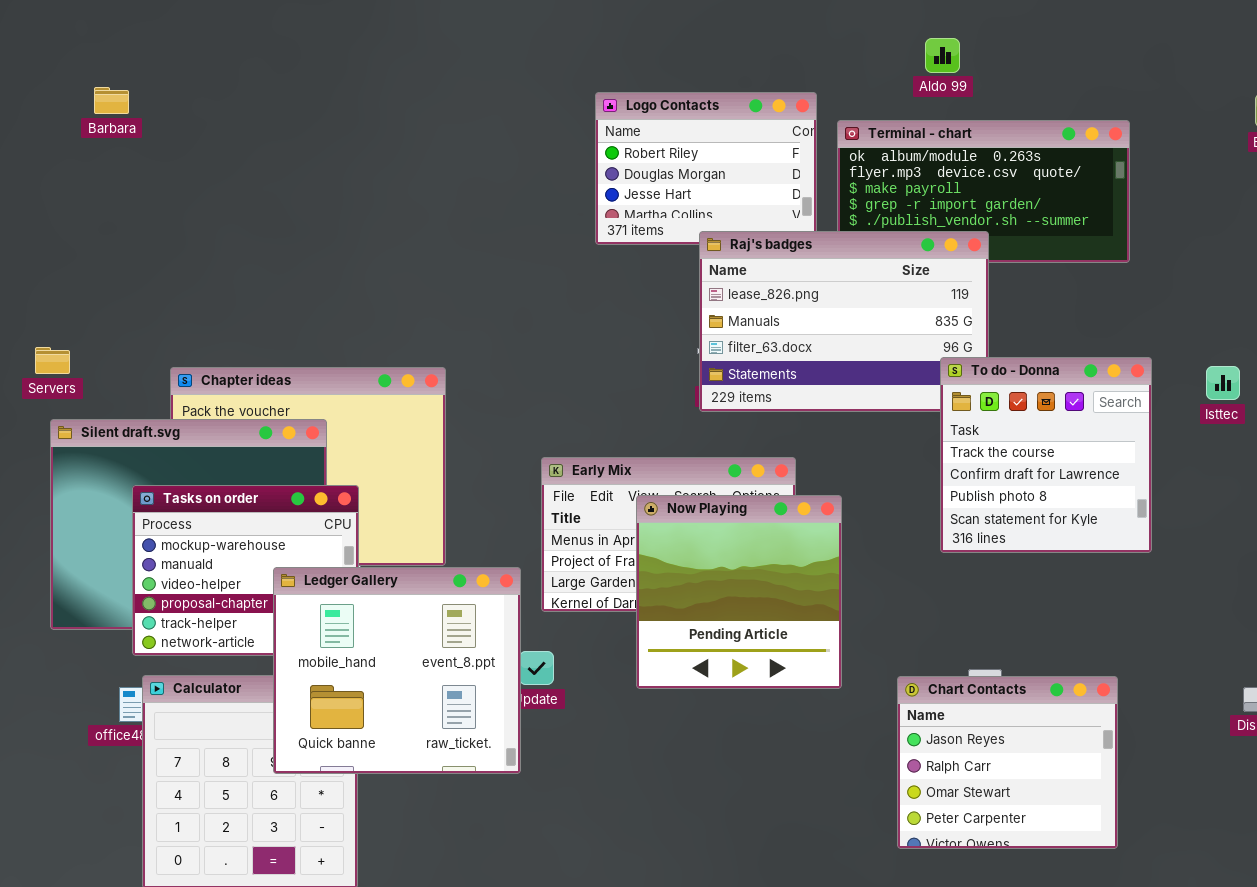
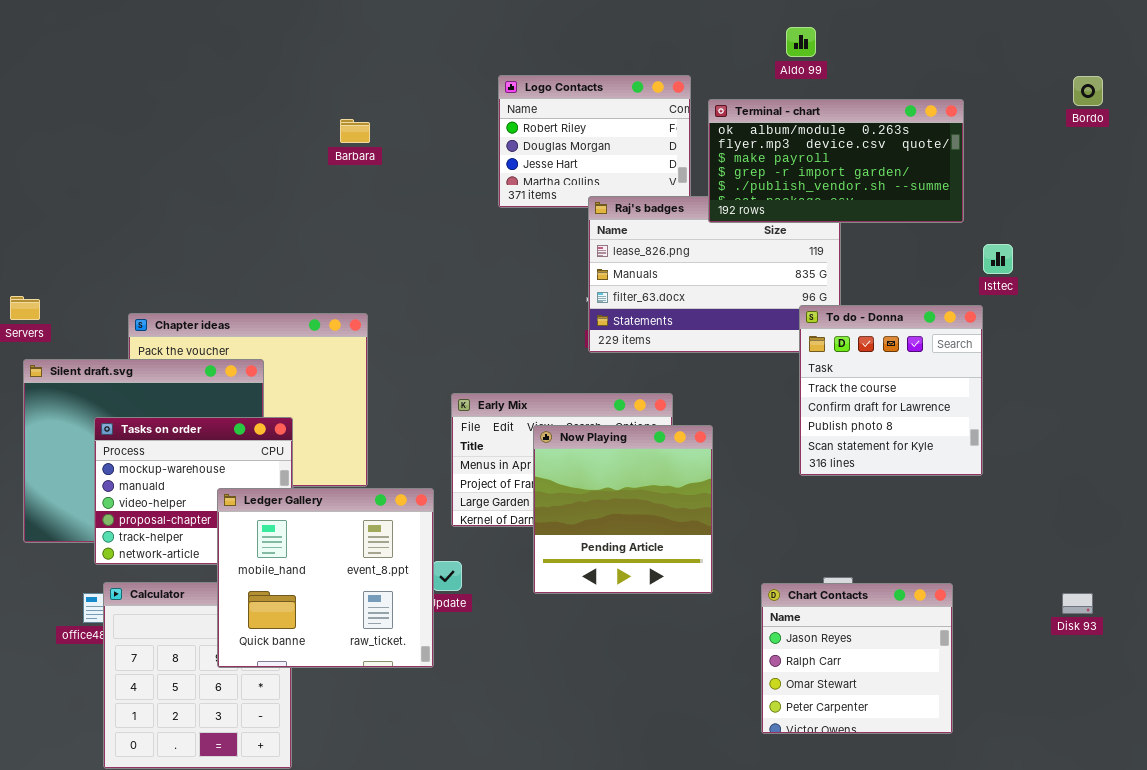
Barbara: [94,87,129,114] -> [340,119,370,143], moved
Terminal - chart: [837,120,1130,263] -> [708,99,964,223], raised
Isttec: [1206,366,1240,400] -> [983,244,1013,274], moved

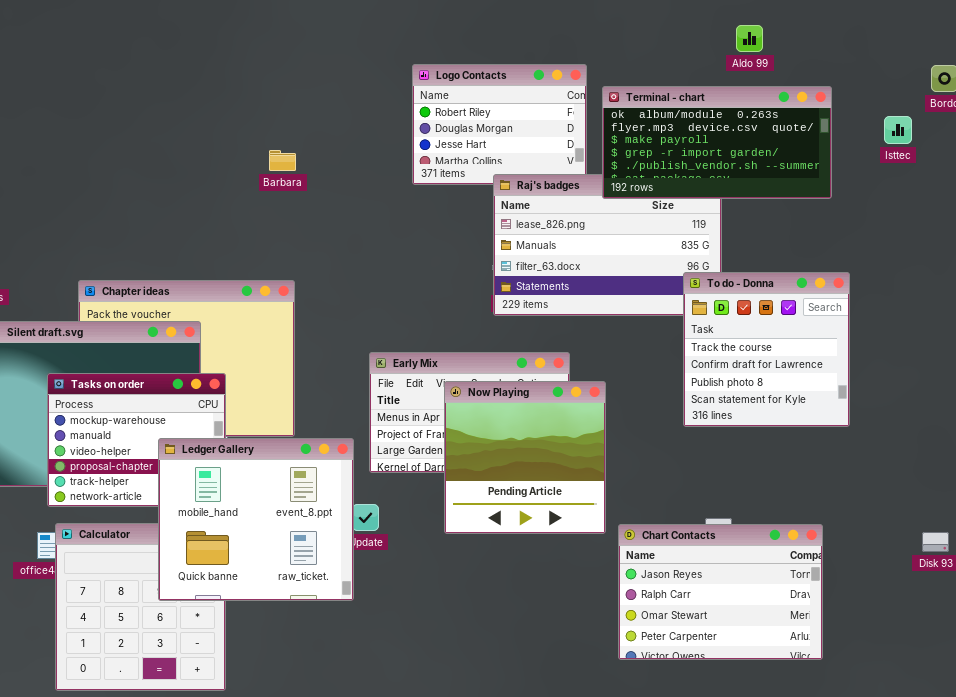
Aldo 99: [786,27,816,57] -> [736,25,763,52], moved
Barbara: [340,119,370,143] -> [269,150,296,171], moved
Isttec: [983,244,1013,274] -> [884,116,912,144], moved
Chart Contacts: [761,583,953,734] -> [618,524,823,660], resized

